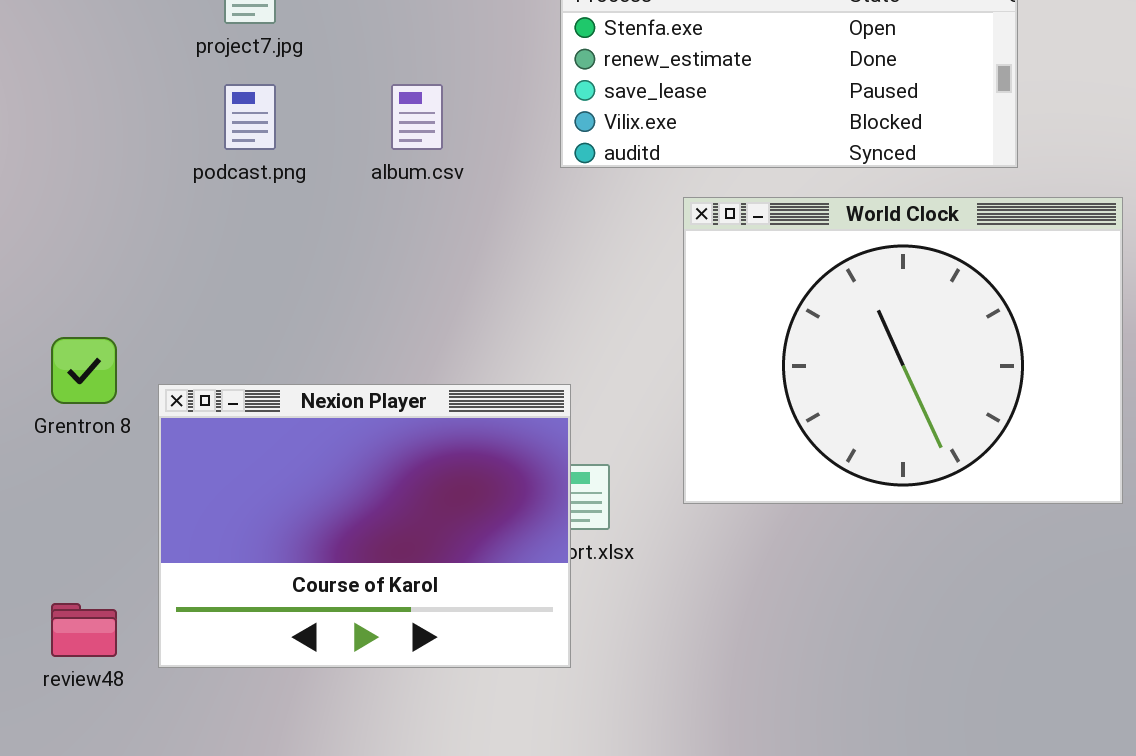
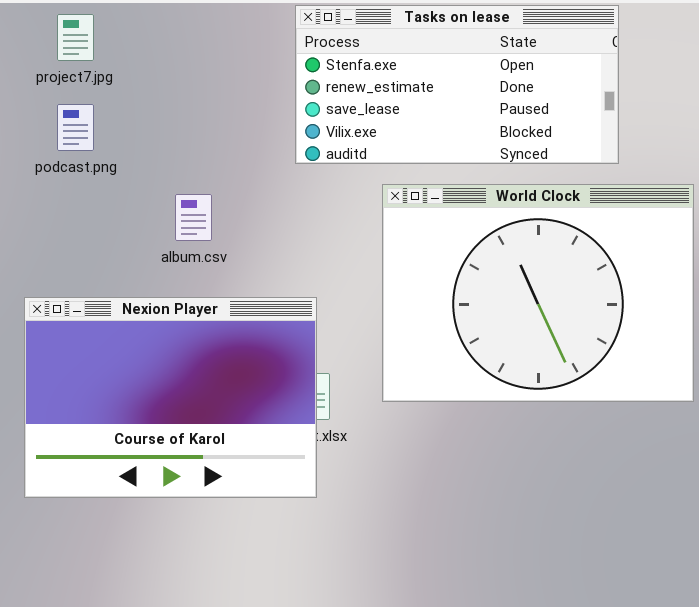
album.csv: [391,84,443,150] -> [175,194,212,241], moved
Nexion Player: [158,384,571,668] -> [24,297,317,498], moved

